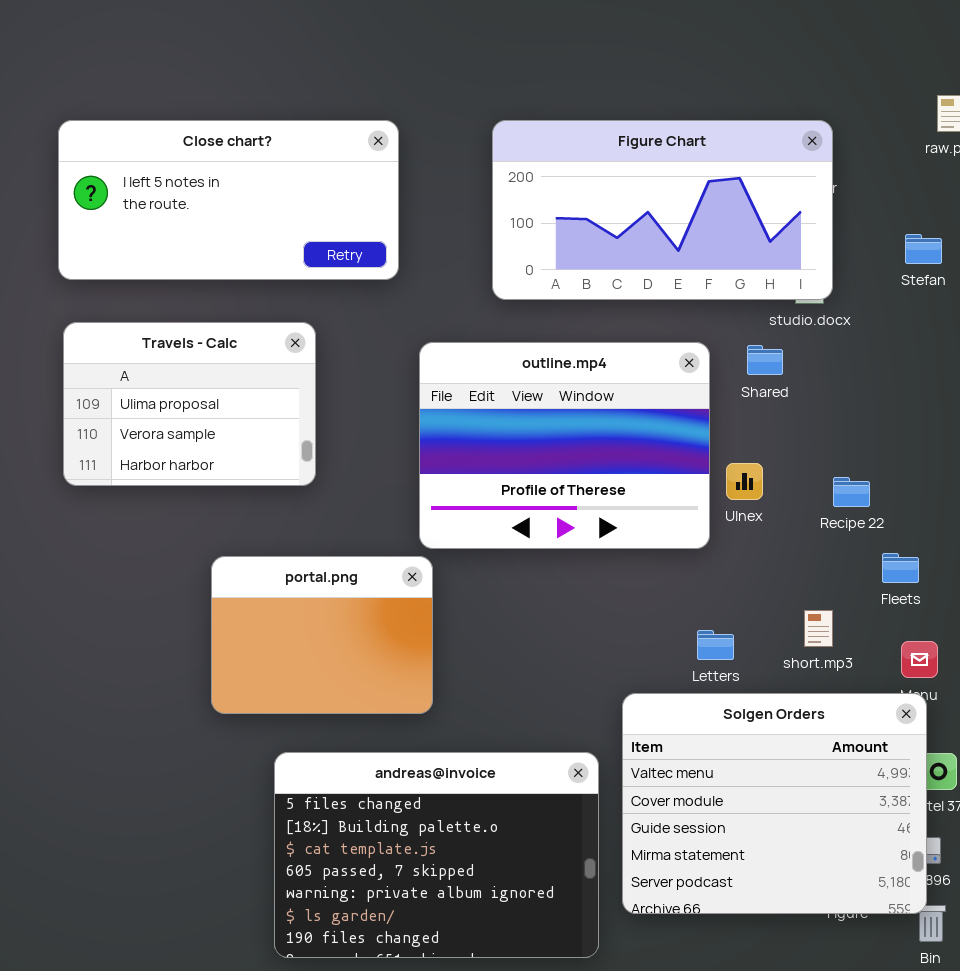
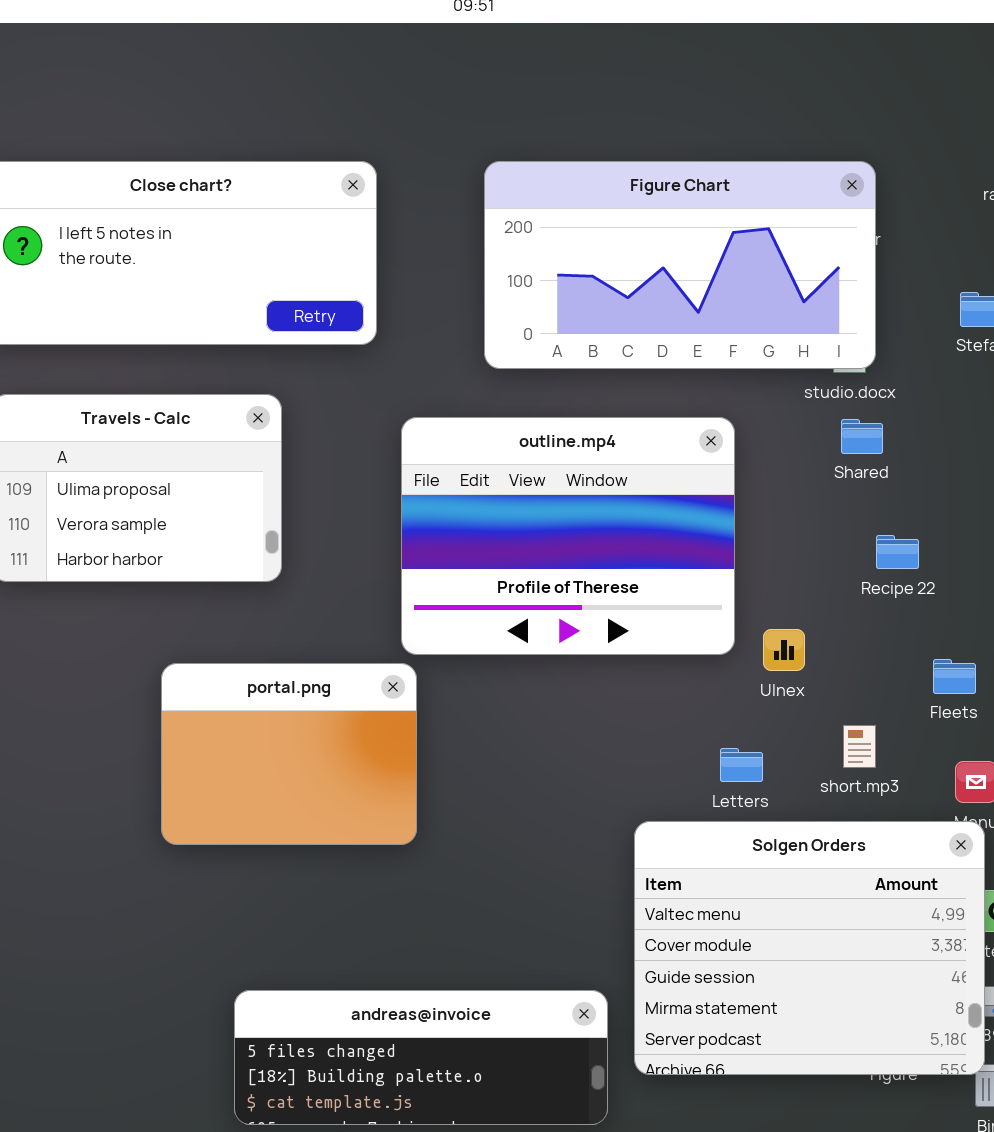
Shared: [747,345,783,375] -> [841,419,883,454], moved
Ulnex: [726,463,763,500] -> [763,629,805,671], moved
Recipe 22: [833,477,870,507] -> [876,535,919,569], moved
andreas@invoice: [274,752,599,958] -> [234,990,608,1125], resized

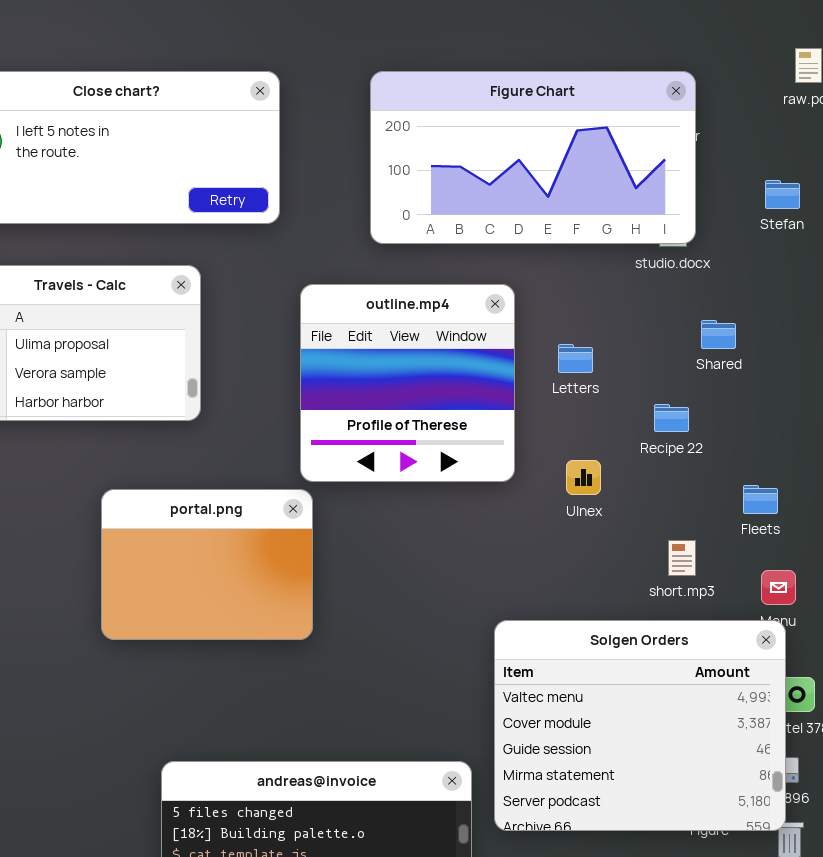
outline.mp4: [401,417,735,655] -> [300,284,515,482], resized
Shared: [841,419,883,454] -> [701,320,736,349], moved
Recipe 22: [876,535,919,569] -> [654,404,689,432], moved
Ulnex: [763,629,805,671] -> [566,460,601,495], moved
Letters: [720,748,763,782] -> [558,344,593,373], moved

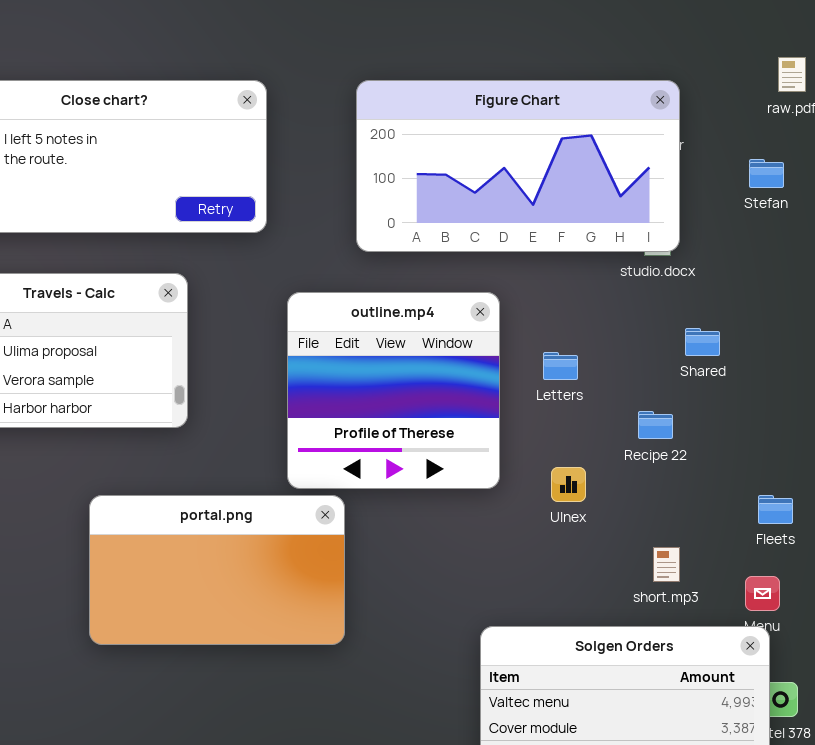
Stefan: [765,180,800,209] -> [749,159,784,188], moved
Fleets: [743,485,778,514] -> [758,495,793,524], moved
portal.png: [101,489,313,640] -> [89,495,345,645], resized

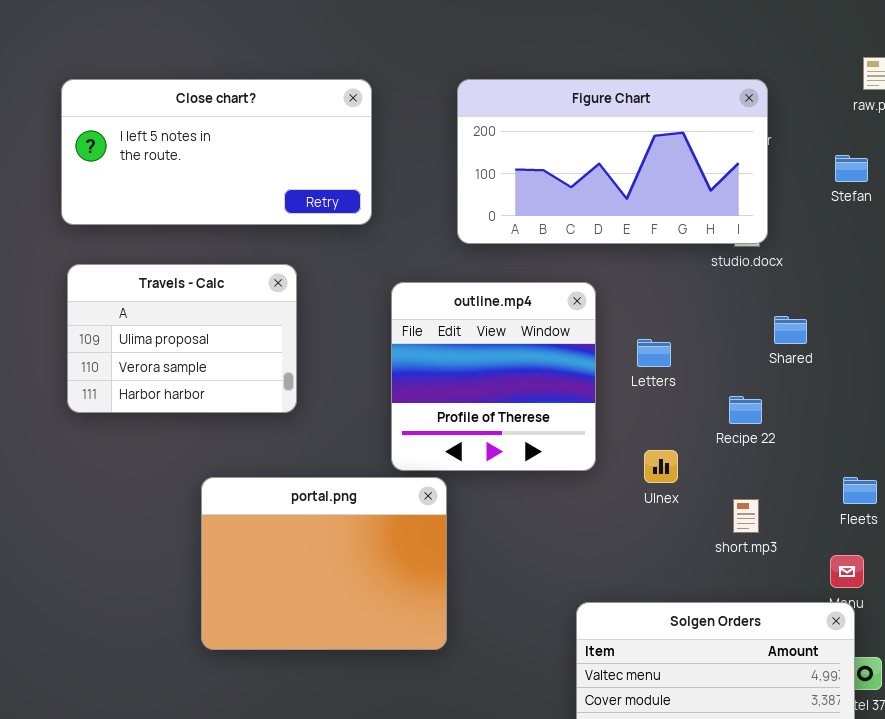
portal.png: [89,495,345,645] -> [201,477,447,650], resized
short.mp3: [653,547,680,582] -> [733,499,759,533], moved

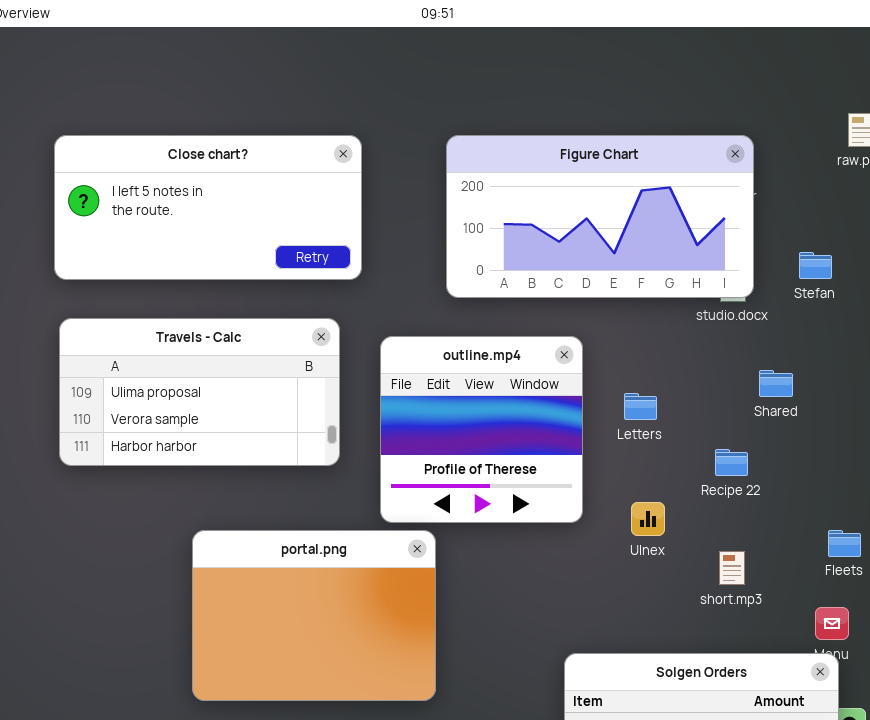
Stefan: [835,155,868,182] -> [799,252,832,279], moved
Travels - Calc: [67,264,297,413] -> [59,318,340,466], resized

